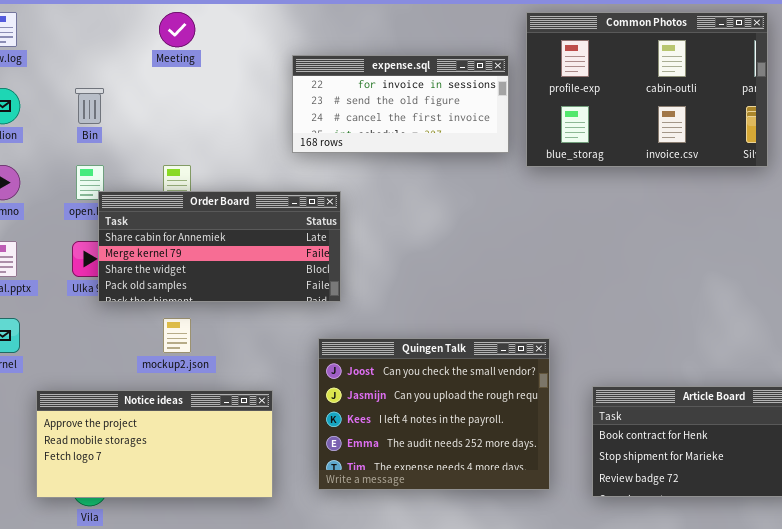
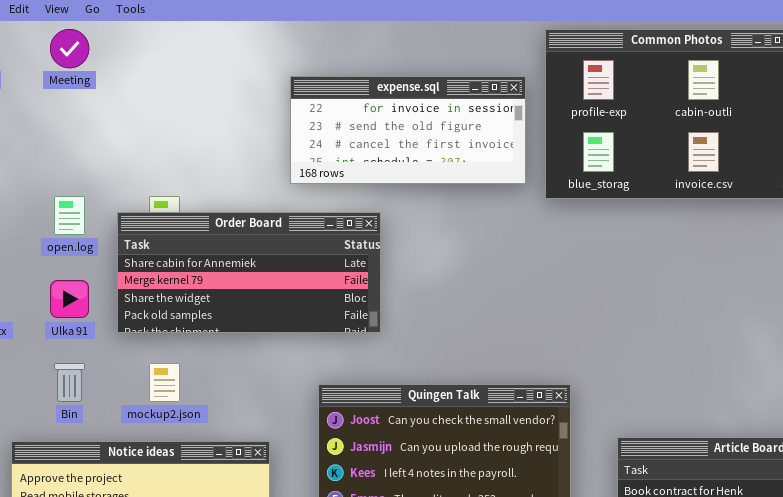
Meeting: [159,12,195,47] -> [50,29,89,68], moved
Bin: [75,88,104,124] -> [54,363,85,402], moved
Order Board: [98,191,341,302] -> [117,212,381,333], moved

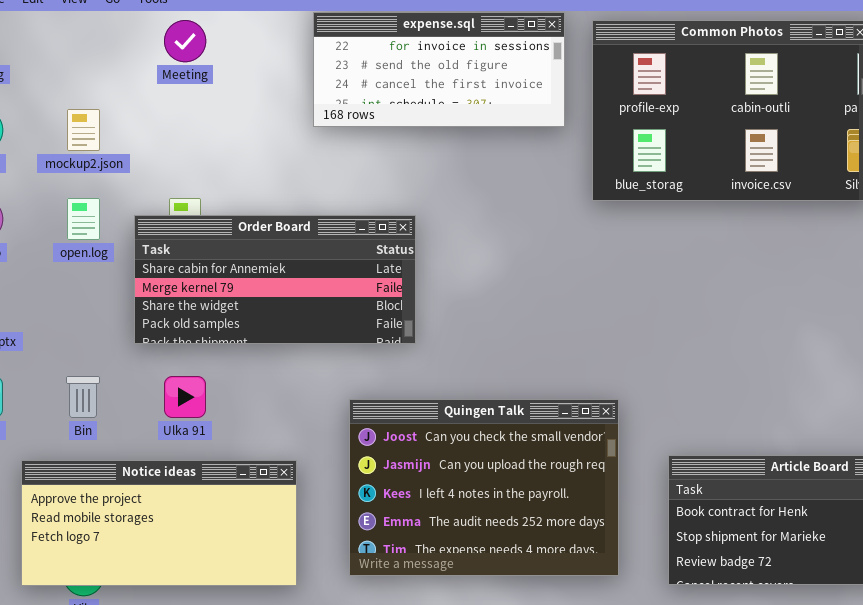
Meeting: [50,29,89,68] -> [164,20,206,62], moved
expense.sql: [290,76,526,184] -> [313,12,565,127], moved
Ulka 91: [50,280,89,318] -> [164,376,206,418], moved
mockup2.json: [149,363,180,402] -> [67,109,100,151], moved

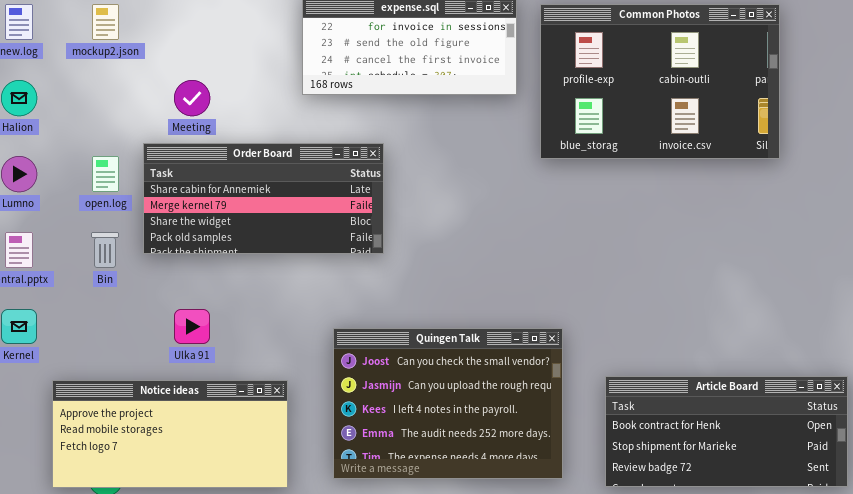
Meeting: [164,20,206,62] -> [174,80,210,116], moved
mockup2.json: [67,109,100,151] -> [92,4,119,40], moved
Order Board: [134,215,416,344] -> [143,143,384,254], moved
Bin: [66,376,100,418] -> [91,232,119,268], moved

